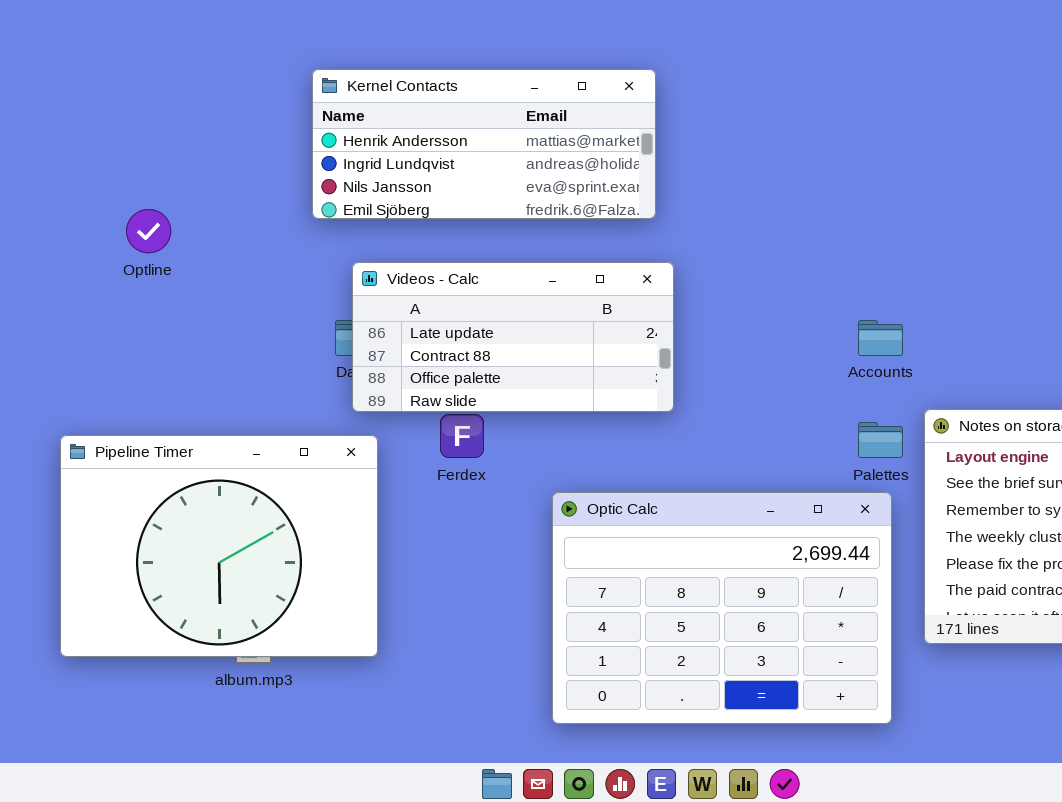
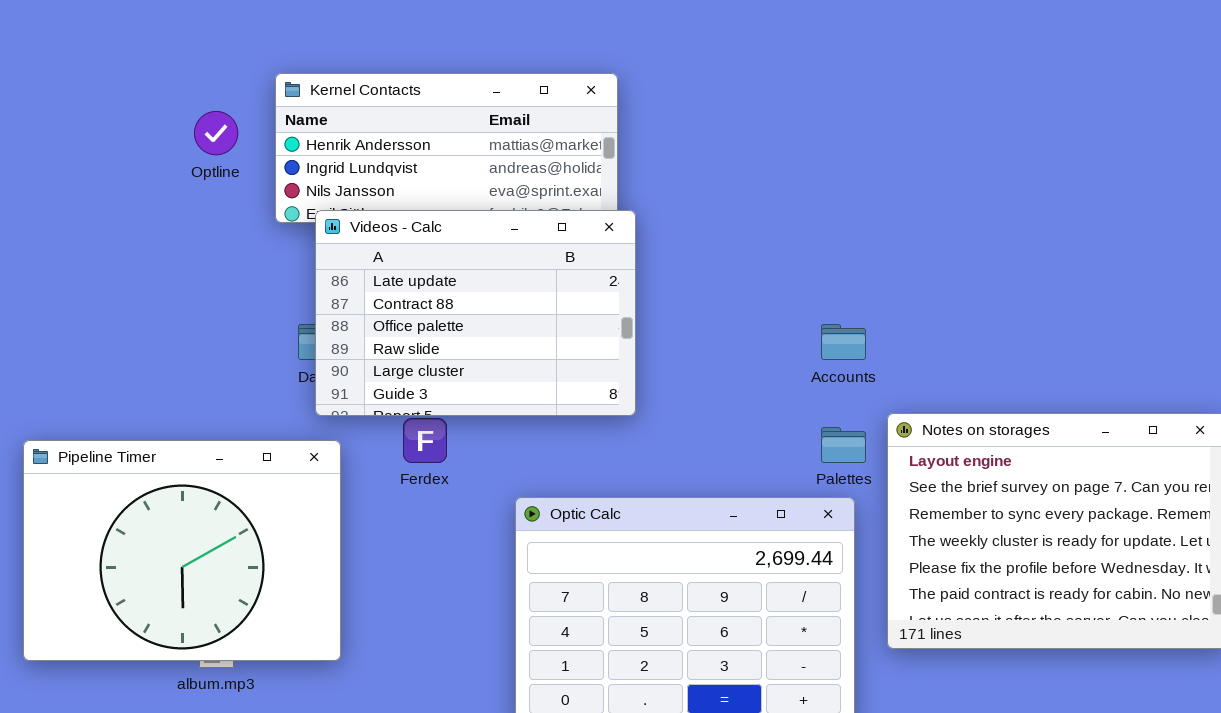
Optline: [126,209,171,253] -> [194,111,238,155], moved
Videos - Calc: [352,262,674,412] -> [315,210,636,416], resized

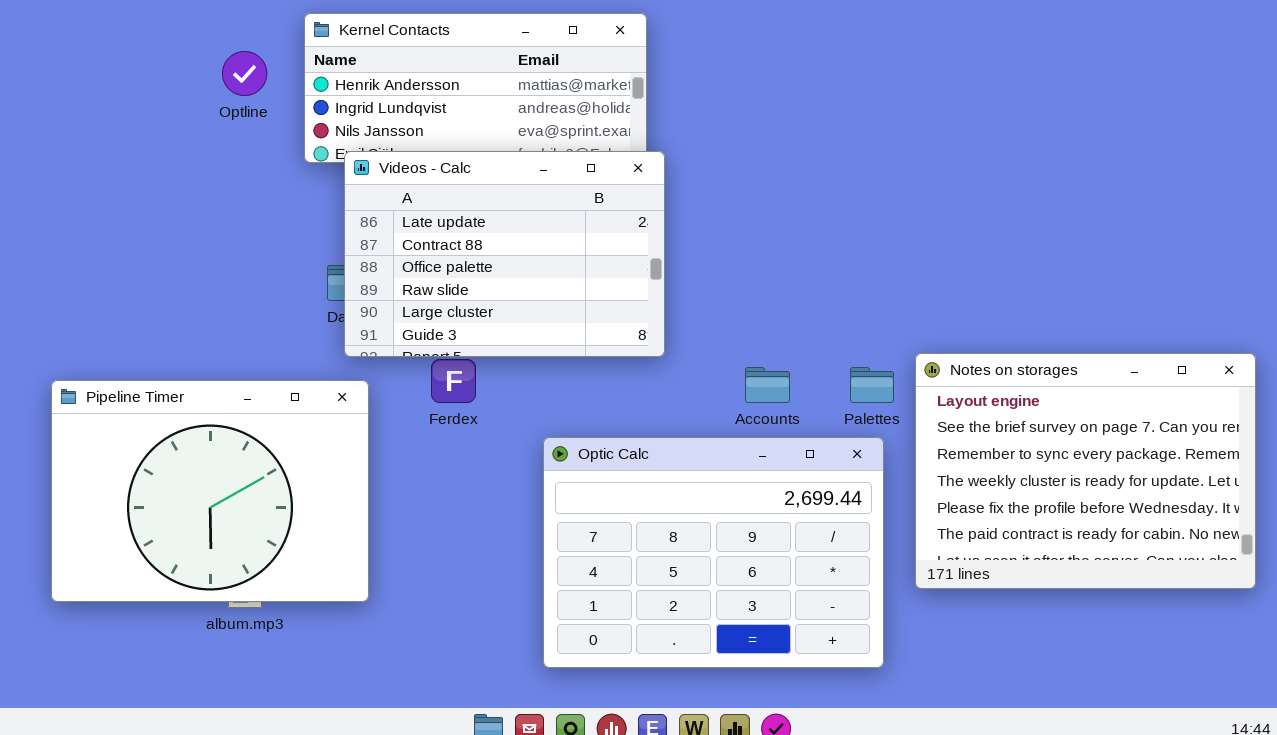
Accounts: [821,324,866,360] -> [745,367,790,403], moved

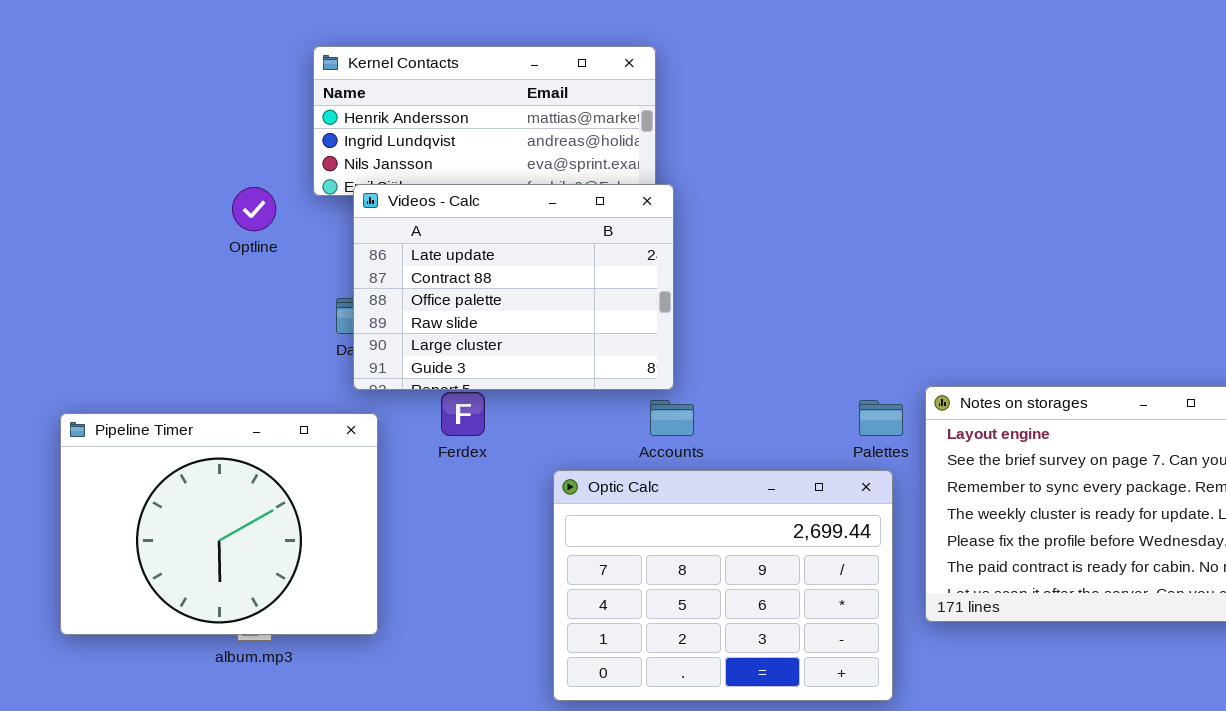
Optline: [222,51,267,96] -> [232,187,276,231], moved
Accounts: [745,367,790,403] -> [650,400,694,436], moved

